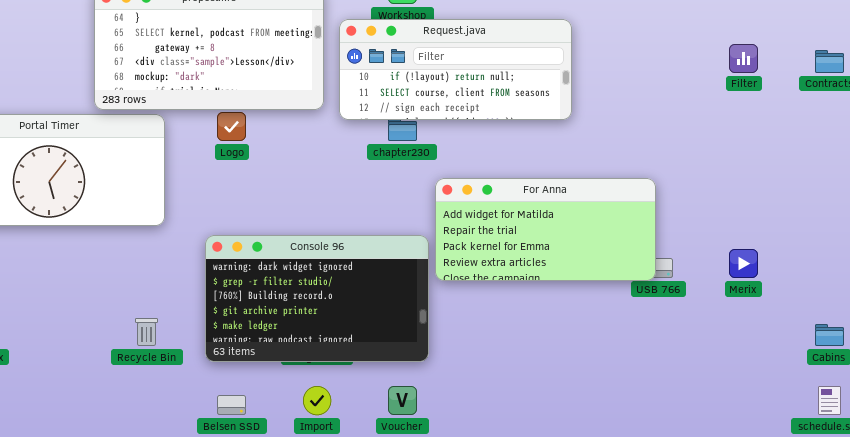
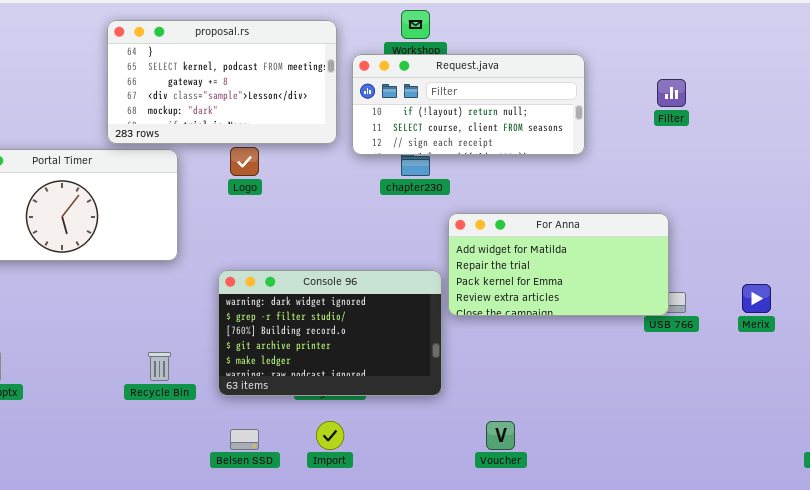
Filter: [729,44,758,73] -> [657,79,686,107], moved
Voucher: [388,386,417,415] -> [486,421,515,450], moved

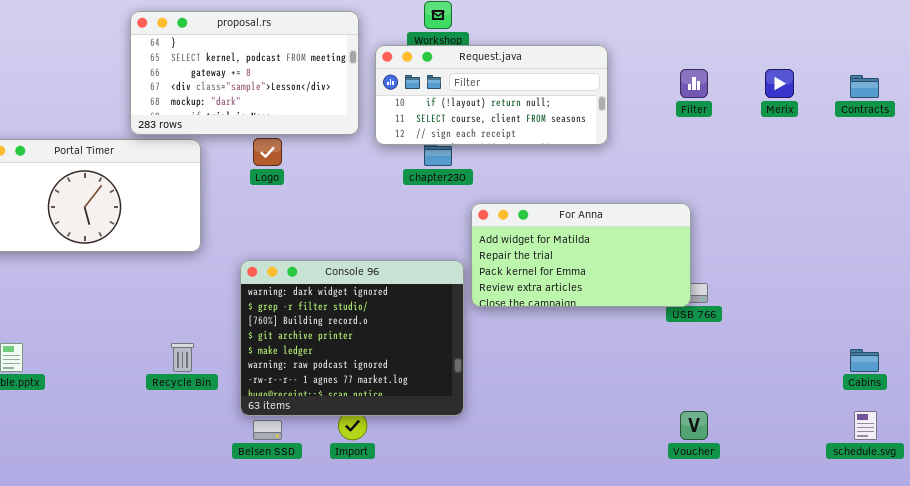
Console 96: [218,270,442,396] -> [240,260,464,416], resized
Merix: [742,284,771,313] -> [765,69,794,98], moved
Voucher: [486,421,515,450] -> [680,411,708,440], moved

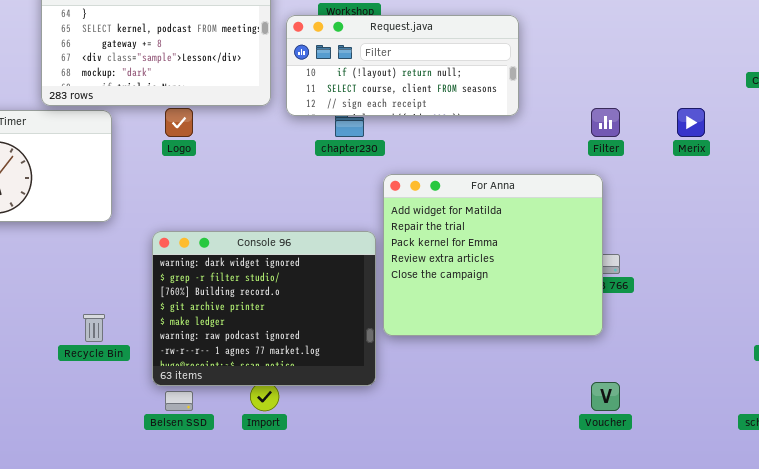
Filter: [680,69,708,98] -> [591,108,620,137], moved
Merix: [765,69,794,98] -> [677,108,705,137], moved
For Anna: [471,203,691,307] -> [383,174,603,336], resized

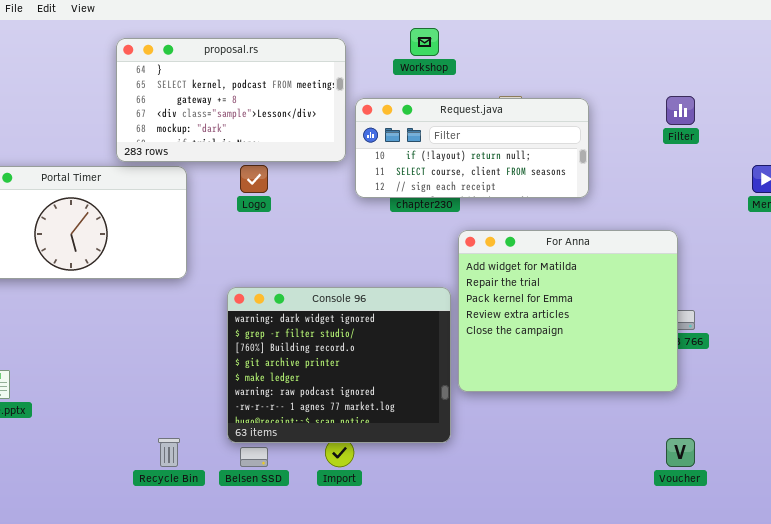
Request.java: [286,15,519,116] -> [355,98,589,198], moved
Filter: [591,108,620,137] -> [666,96,695,125], moved
Recycle Bin: [83,314,105,342] -> [158,438,180,467], moved

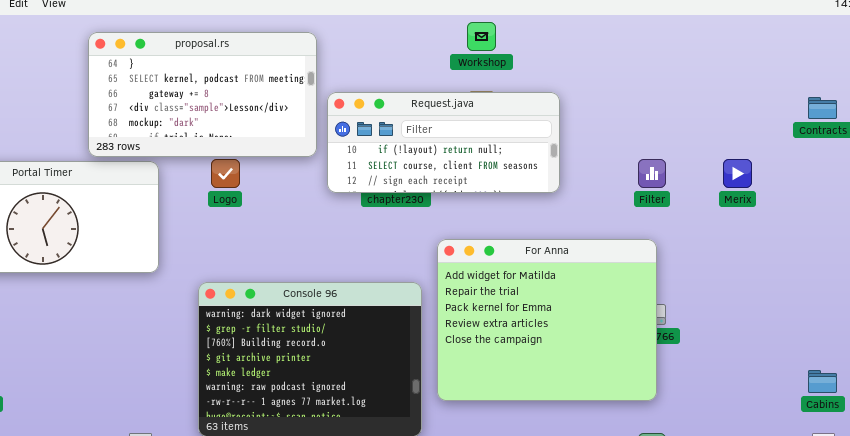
Workshop: [410,28,439,56] -> [467,22,496,51], moved
Filter: [666,96,695,125] -> [638,159,666,188], moved
For Anna: [458,230,678,392] -> [437,239,657,401], moved

